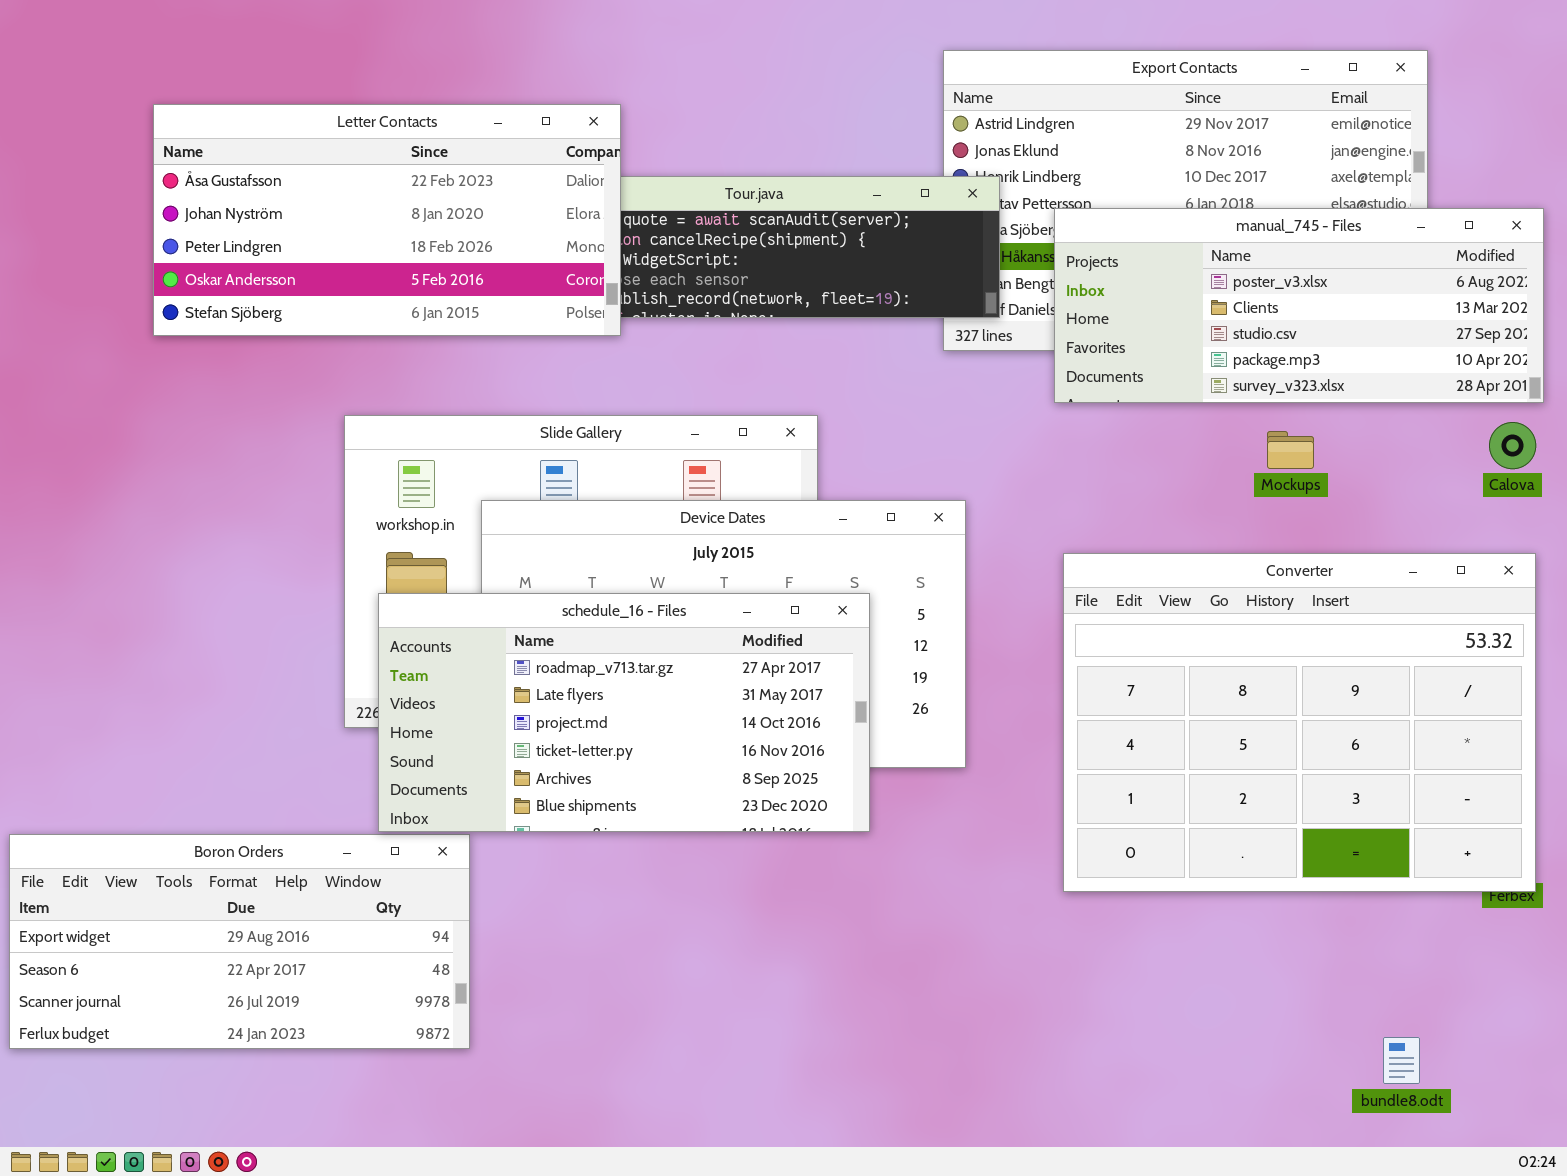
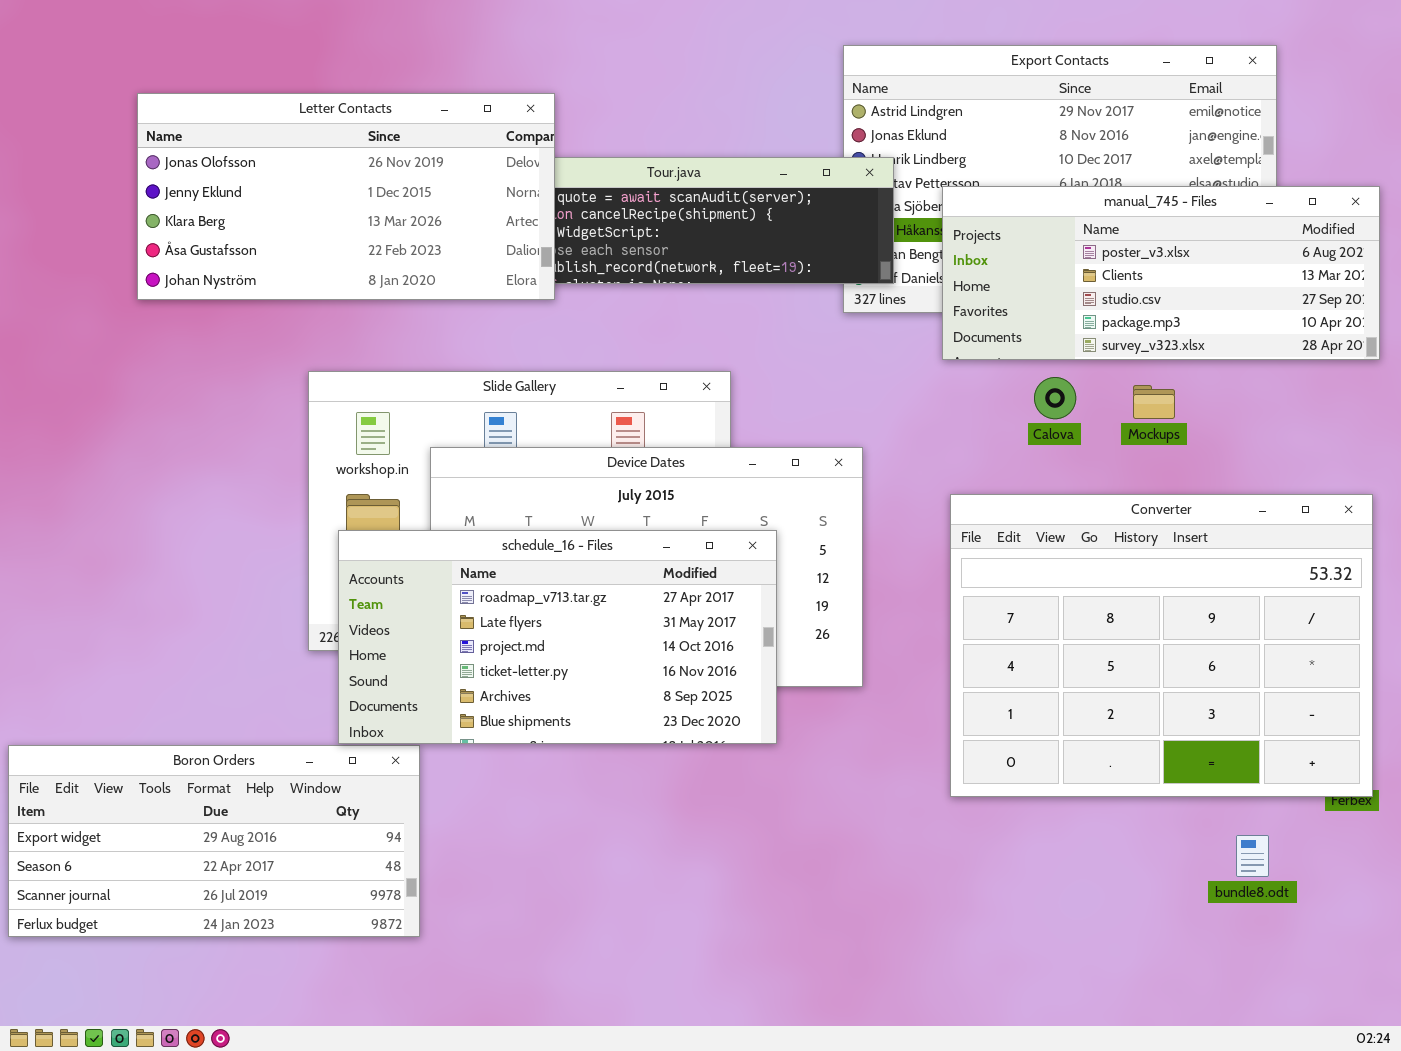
Letter Contacts: [153,104,621,336] -> [137,93,555,300], scrolled up 3 rows
Calova: [1489,422,1536,469] -> [1034,377,1076,419], moved
bundle8.odt: [1383,1037,1420,1084] -> [1236,835,1269,877], moved

